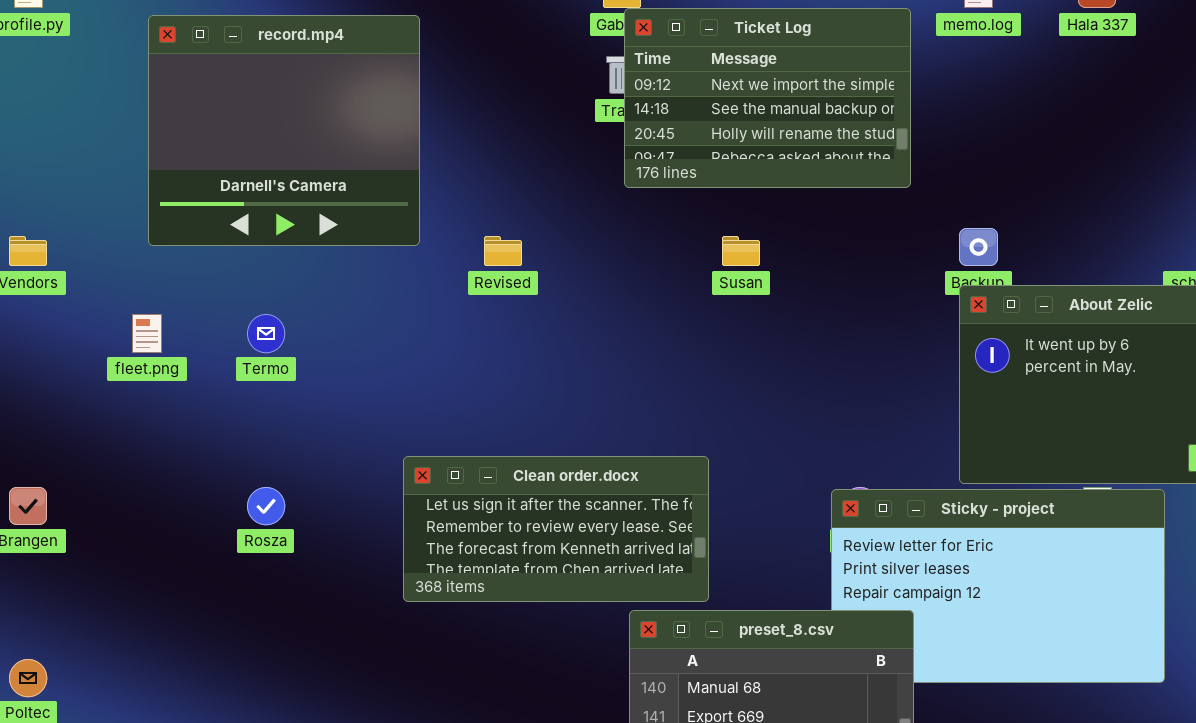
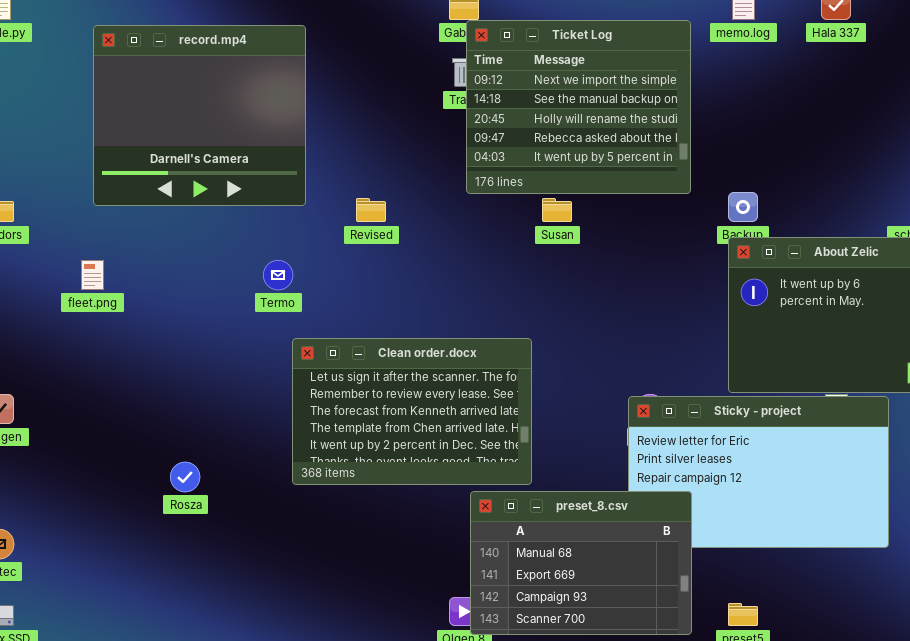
Ticket Log: [624,8,911,188] -> [466,20,691,194], resized
Termo: [247,314,285,353] -> [263,260,293,290], moved
Clean order.docx: [403,456,709,602] -> [292,338,532,485], resized
Rosza: [247,487,285,525] -> [170,462,200,492], moved

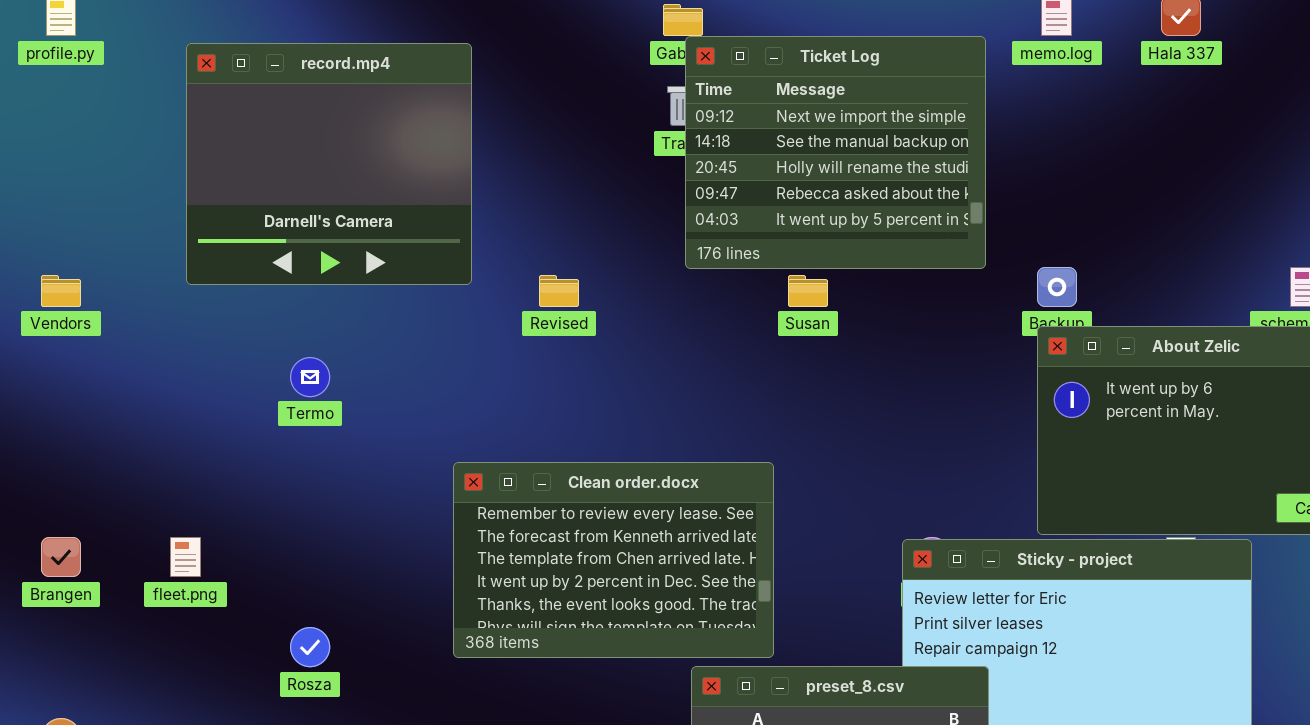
fleet.png: [81,260,104,290] -> [170,537,201,577], moved
Termo: [263,260,293,290] -> [290,357,330,397], moved
Clean order.docx: [292,338,532,485] -> [453,462,774,658], scrolled down 1 row

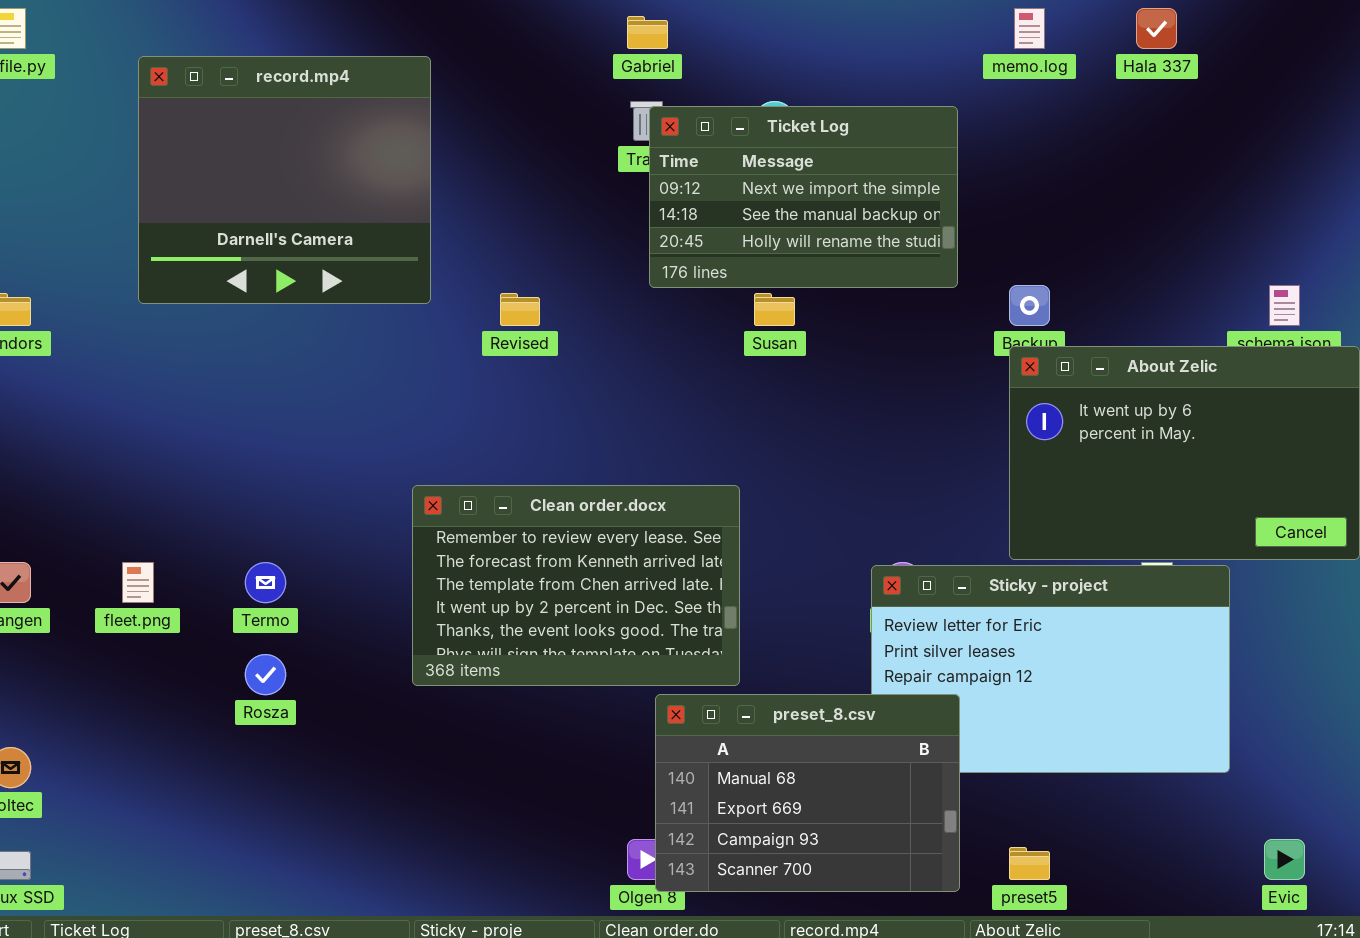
Ticket Log: [685,36,986,269] -> [649,106,958,288], resized
Termo: [290,357,330,397] -> [245,562,286,603], moved

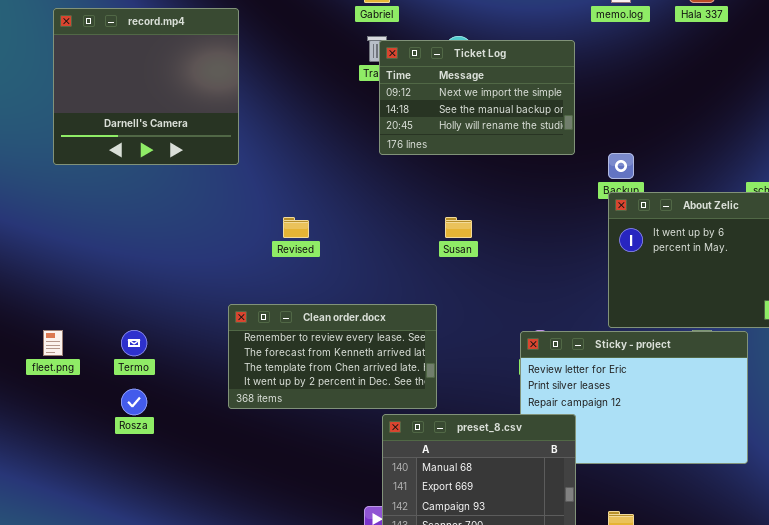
Revised: [500,293,540,326] -> [283,217,309,238], moved
Susan: [754,293,795,326] -> [445,217,472,238], moved
Clean order.docx: [412,485,740,686] -> [228,304,437,409], resized

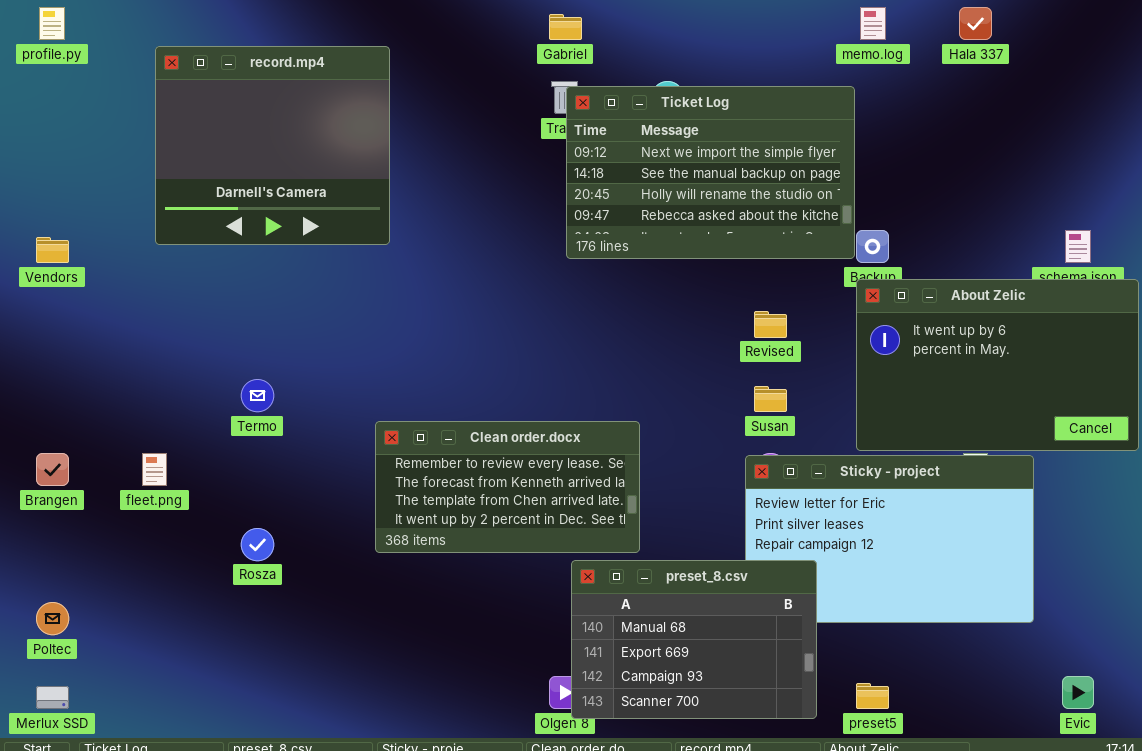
Ticket Log: [379,40,575,155] -> [566,86,855,259], resized
Revised: [283,217,309,238] -> [754,311,787,338], moved
Susan: [445,217,472,238] -> [754,386,787,412], moved
Termo: [121,330,147,356] -> [241,379,274,412], moved

